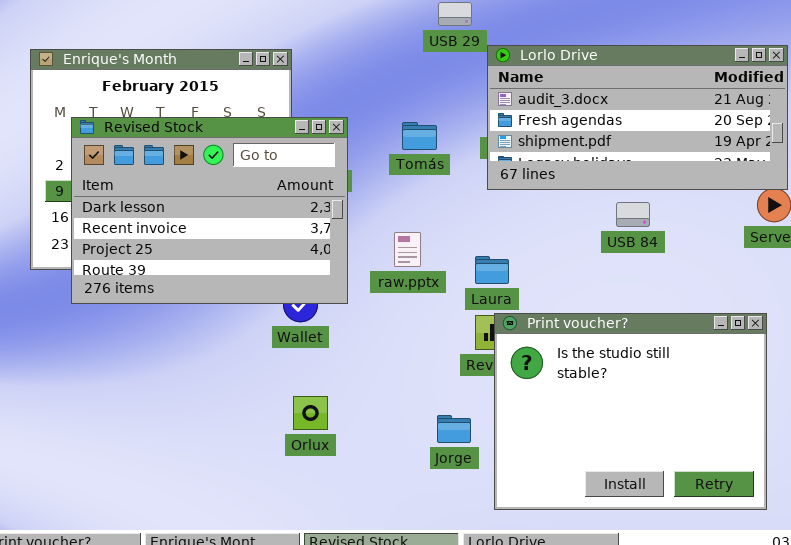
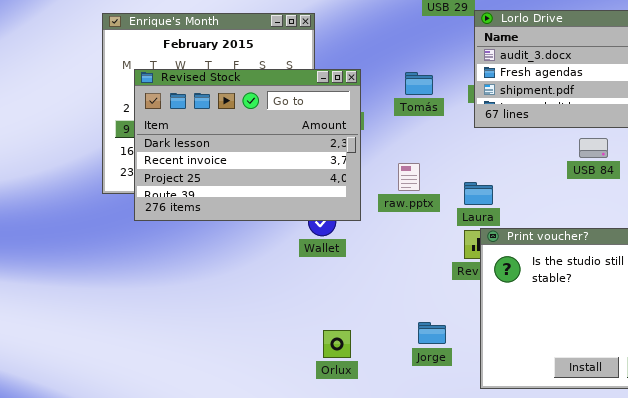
Orlux: [293,396,328,430] -> [323,330,351,358], moved
Jorge: [437,415,471,443] -> [418,322,446,344], moved

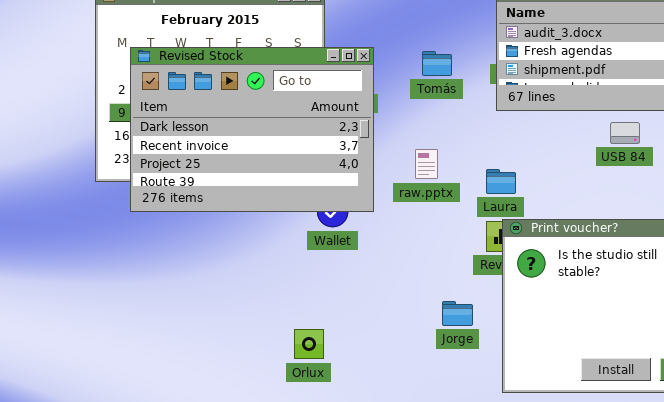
Jorge: [418,322,446,344] -> [442,301,473,326], moved
Orlux: [323,330,351,358] -> [294,329,324,359], moved

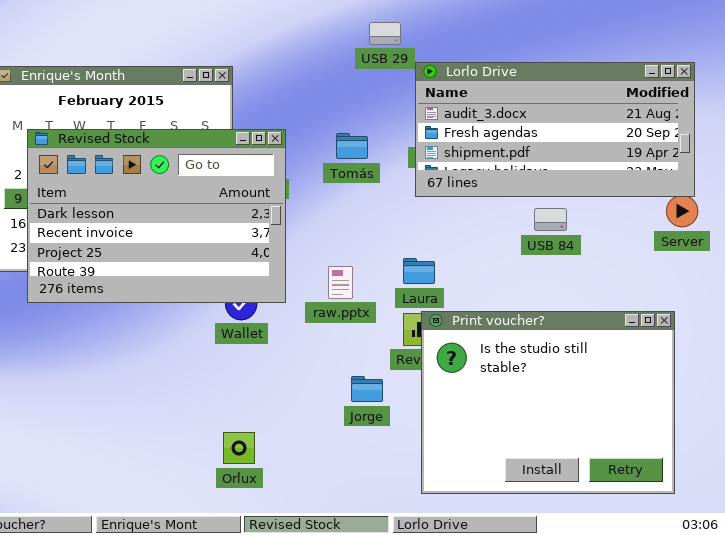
raw.pptx: [415,149,438,179] -> [328,266,353,299], moved
Jorge: [442,301,473,326] -> [351,376,383,402], moved
Orlux: [294,329,324,359] -> [223,432,255,464], moved

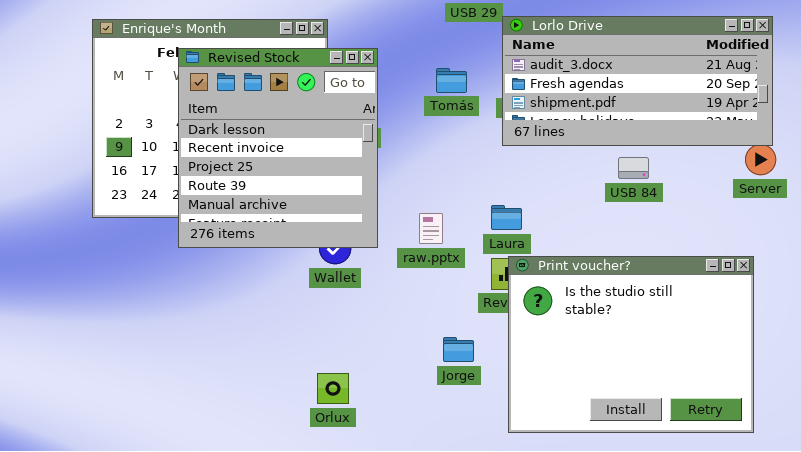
Revised Stock: [27,129,286,303] -> [178,48,378,248], resized
Tomás: [336,133,368,159] -> [436,68,467,93], moved
Jorge: [351,376,383,402] -> [443,337,474,362], moved

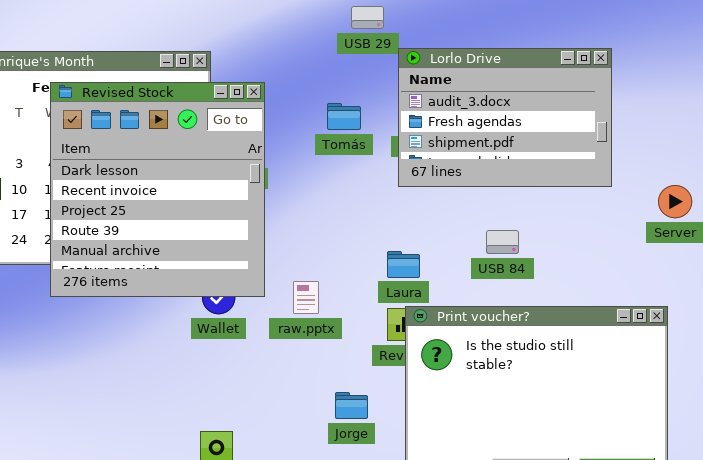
Lorlo Drive: [502,16,773,146] -> [398,48,612,187], resized
USB 84: [618,157,649,179] -> [486,230,519,254], moved
raw.pptx: [419,213,443,244] -> [293,281,319,314], moved

